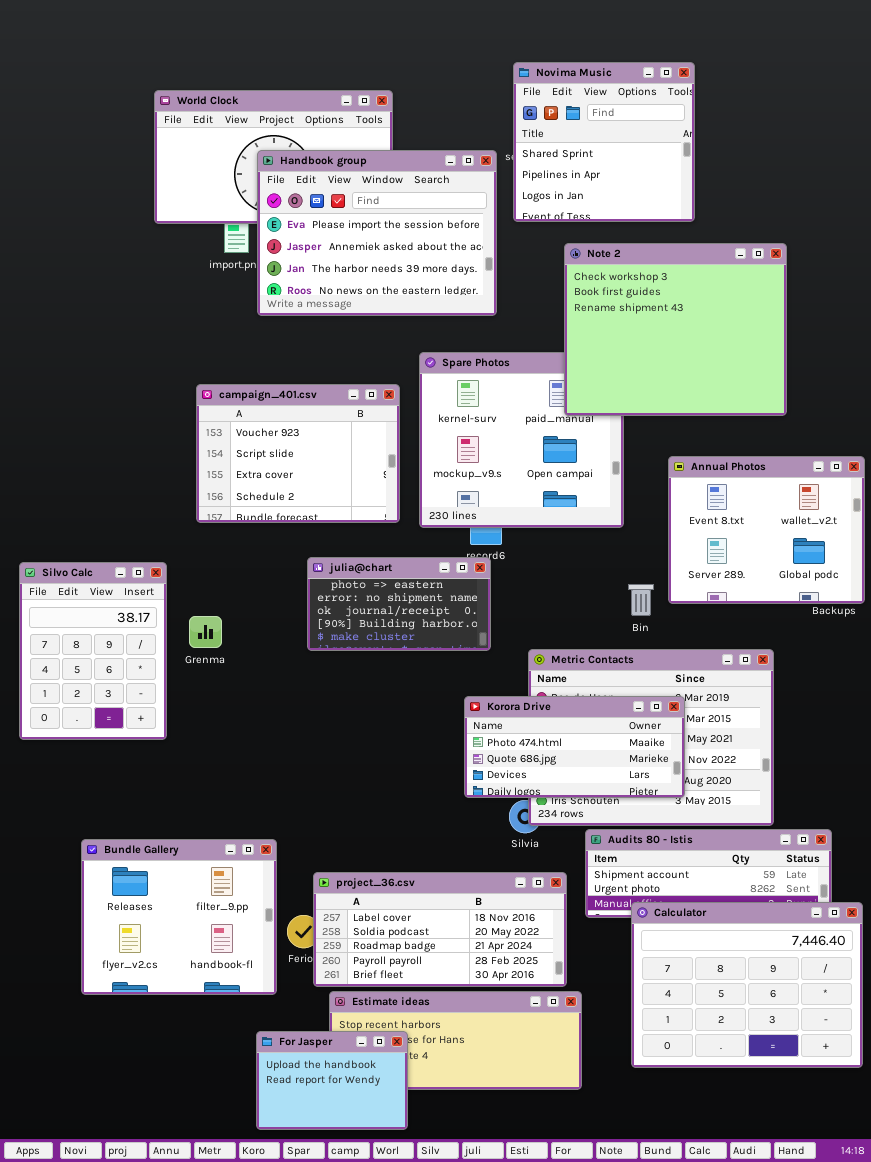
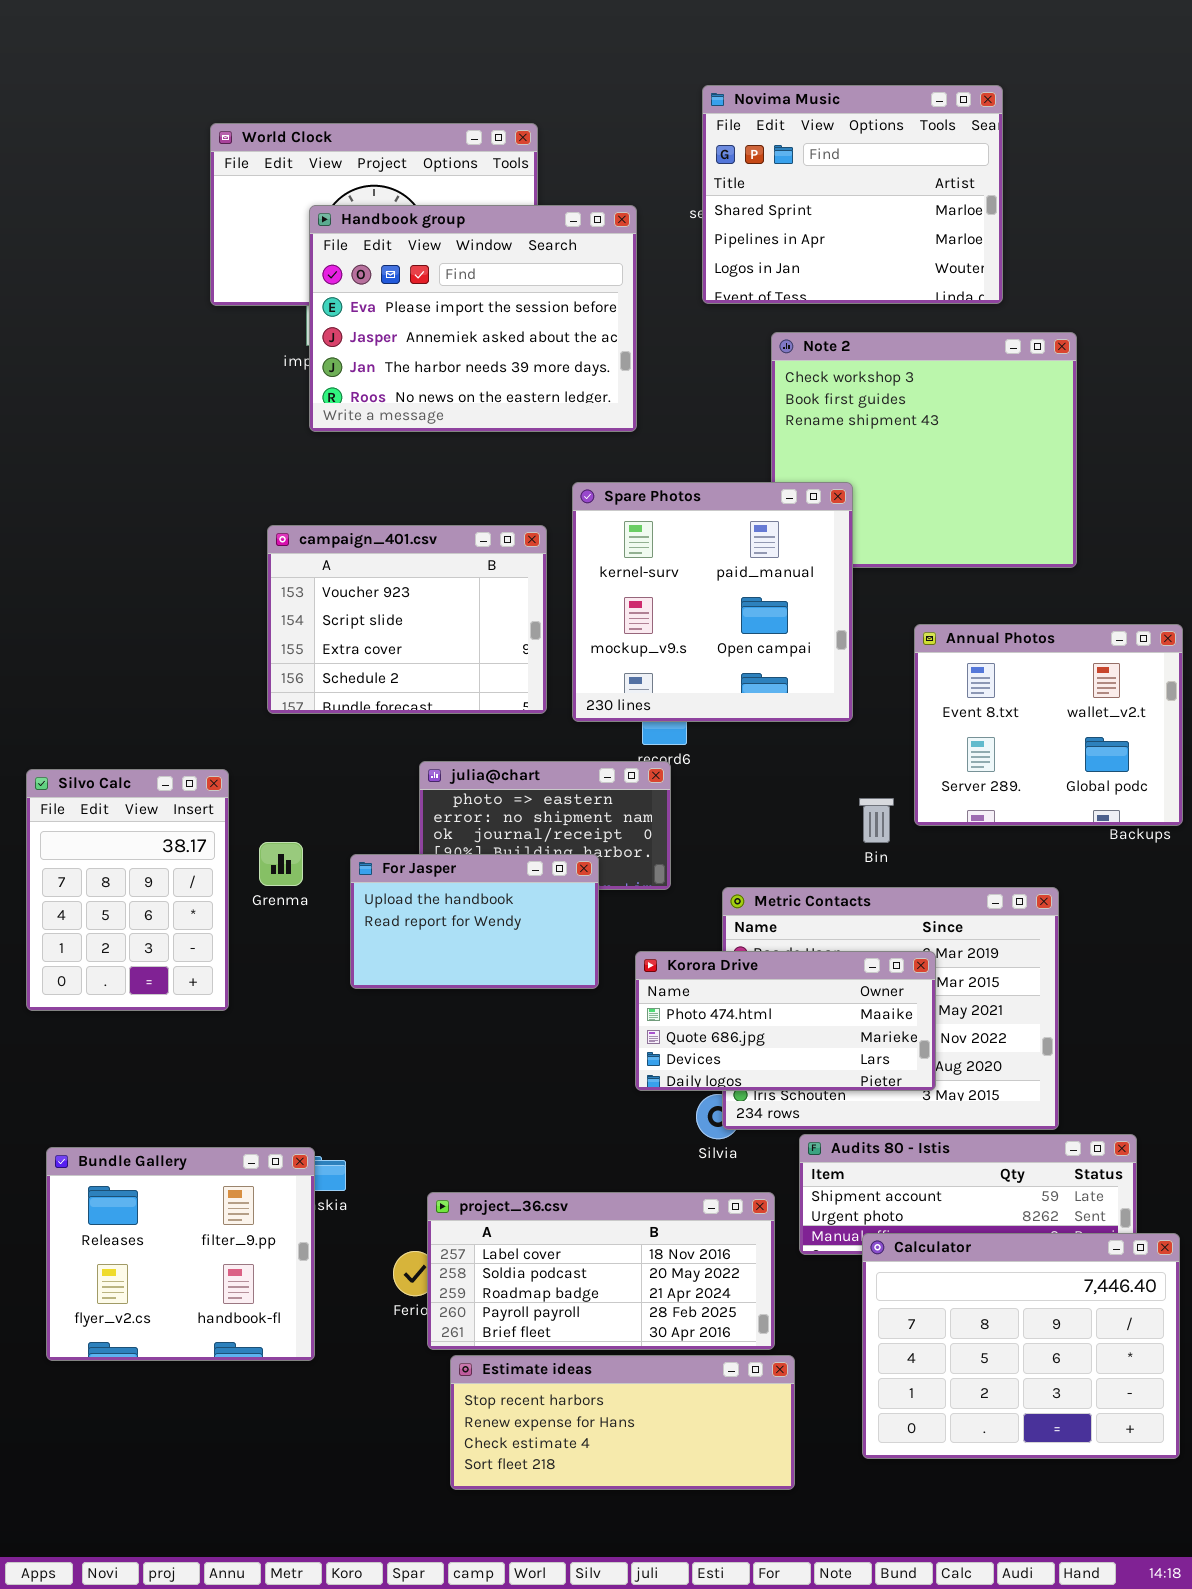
Novima Music: [513,62,695,222] -> [702,85,1003,304], resized
Handbook group: [257,150,497,316] -> [309,205,637,432], moved
Spare Photos: [419,352,624,528] -> [572,482,853,722], raised
Bundle Gallery: [81,839,277,995] -> [46,1147,315,1361], moved
For Jasper: [256,1031,408,1130] -> [350,854,599,989], moved, resized

